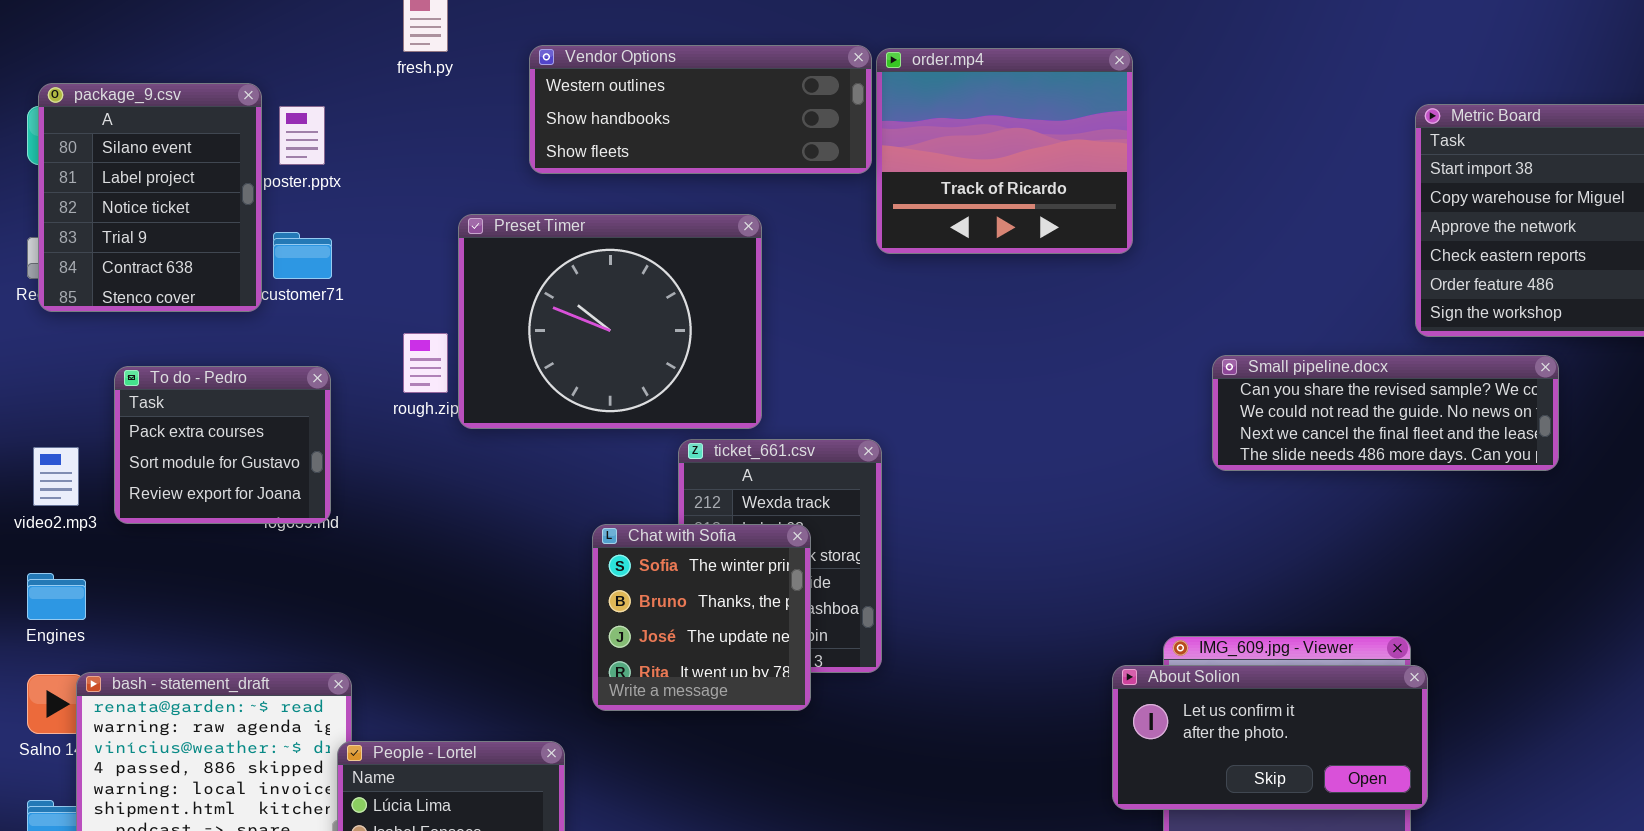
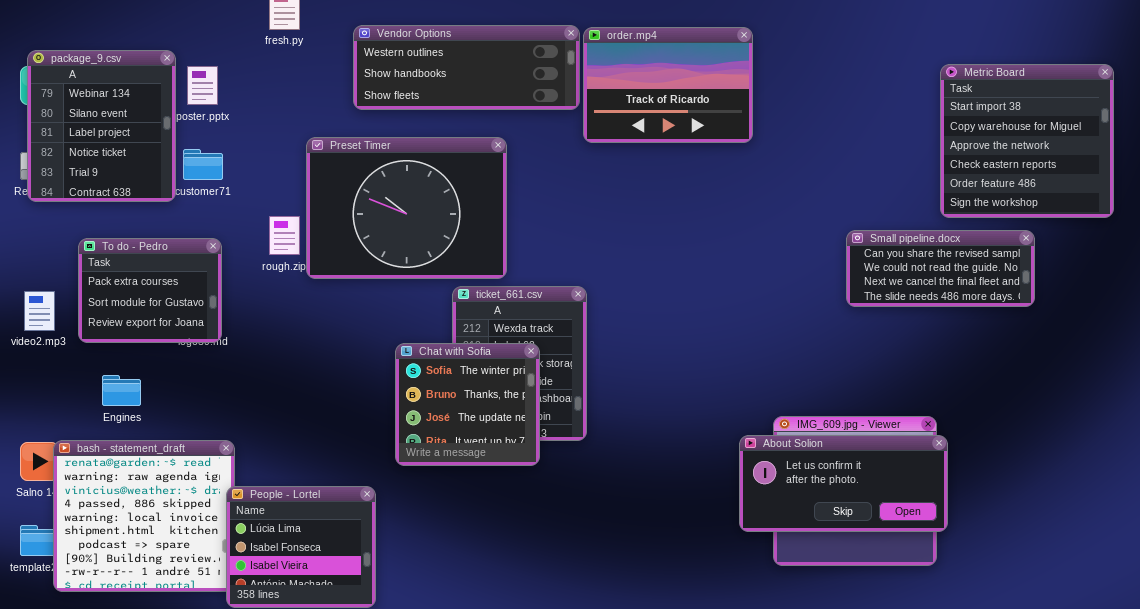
order.mp4: [876,48,1133,254] -> [583,27,753,143], resized
package_9.csv: [38,83,262,312] -> [27,50,176,202], scrolled up 1 row
Small pipeline.docx: [1212,355,1559,471] -> [846,230,1035,307], resized
Engines: [27,573,86,620] -> [102,375,141,406], moved

